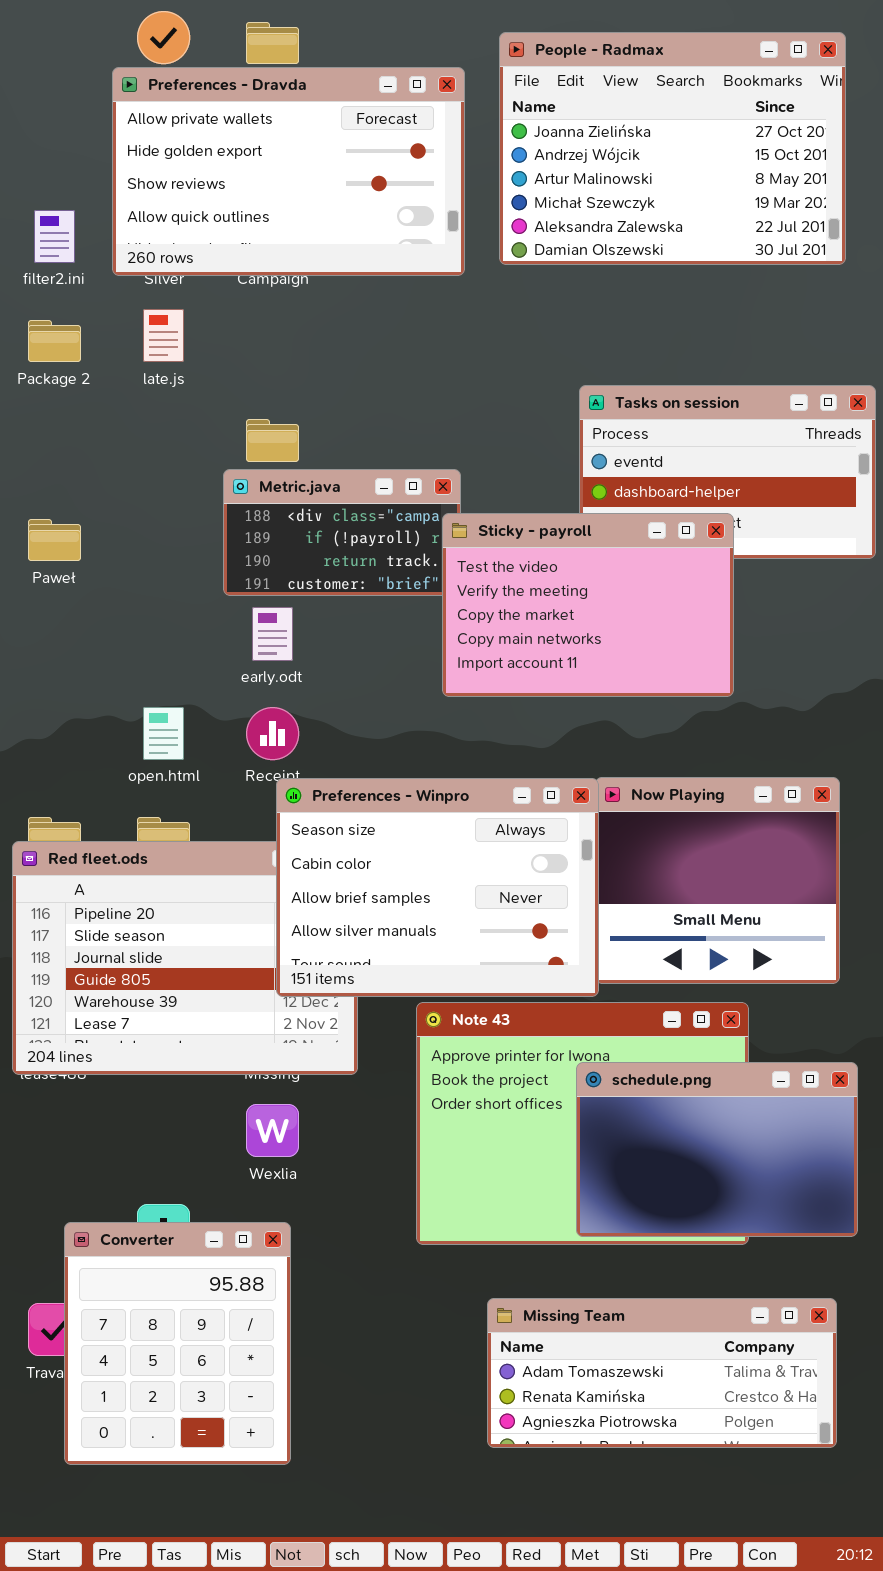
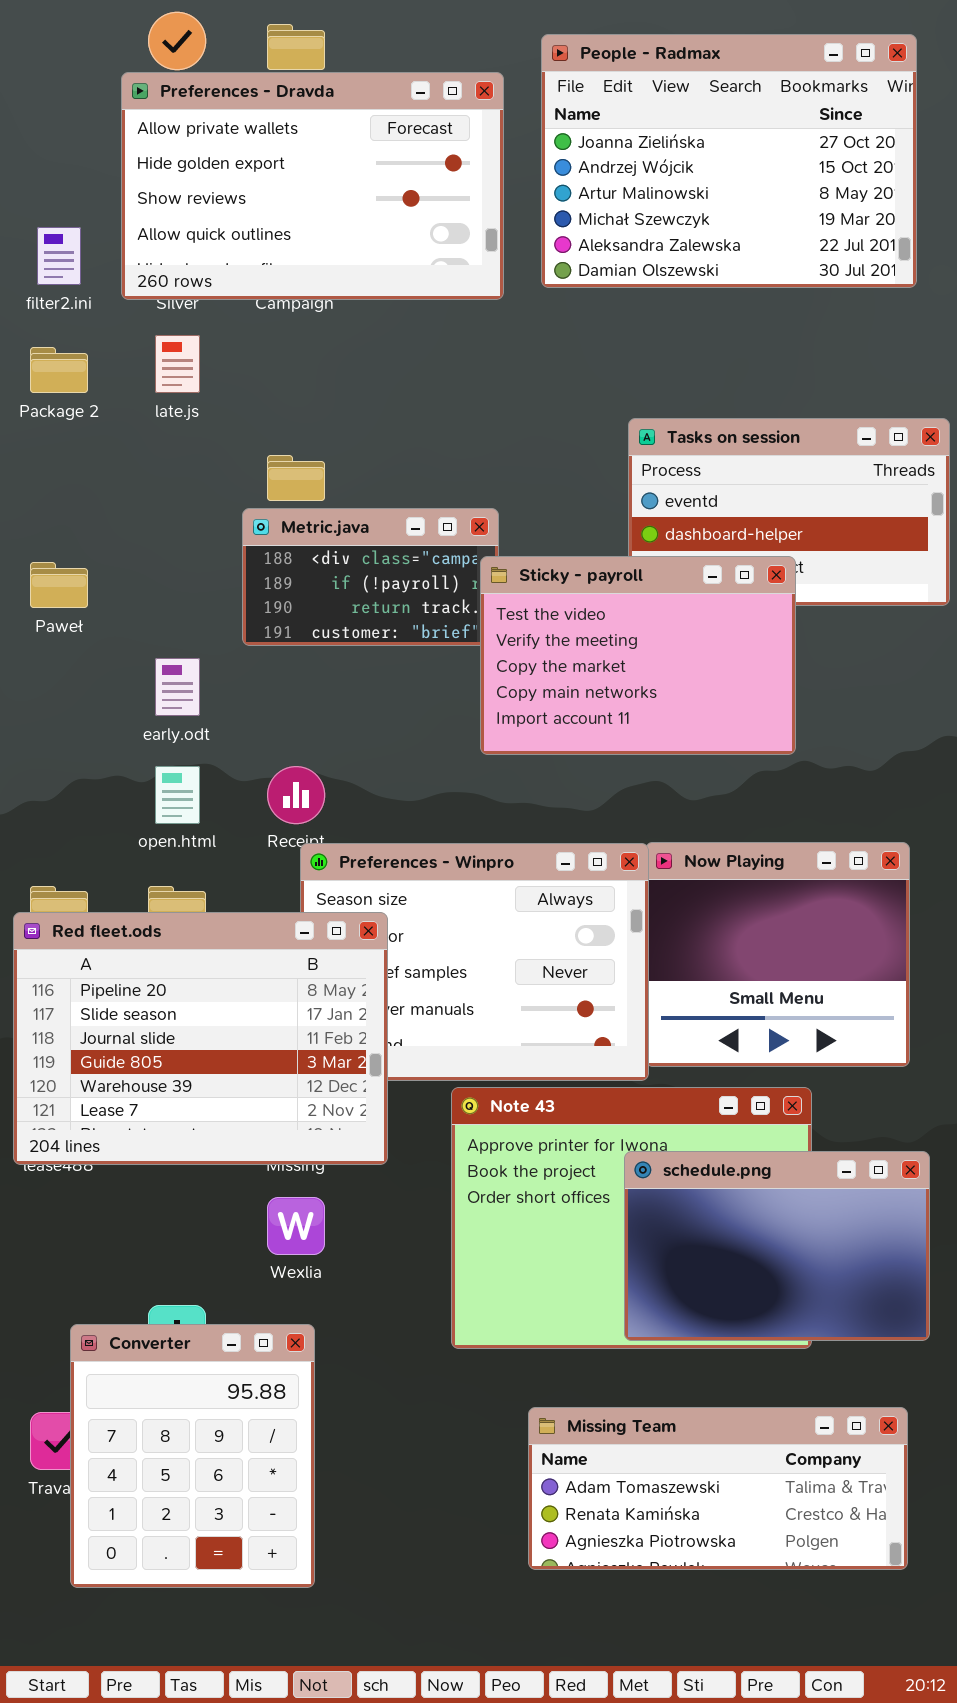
early.odt: [252,607,293,661] -> [155,658,200,716], moved
Red fleet.ods: [12,841,358,1075] -> [13,912,388,1165], raised

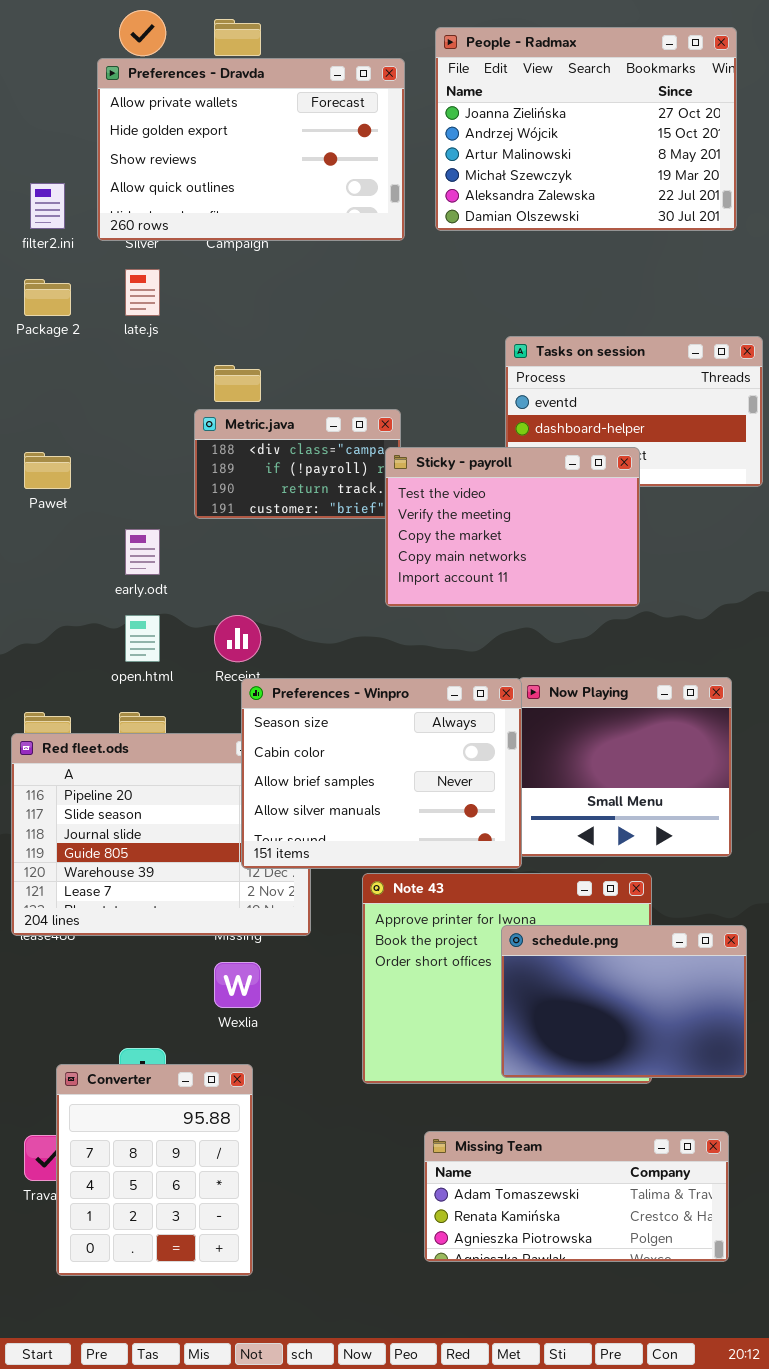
Preferences - Winpro: [300,843,649,1081] -> [241,678,522,869], raised

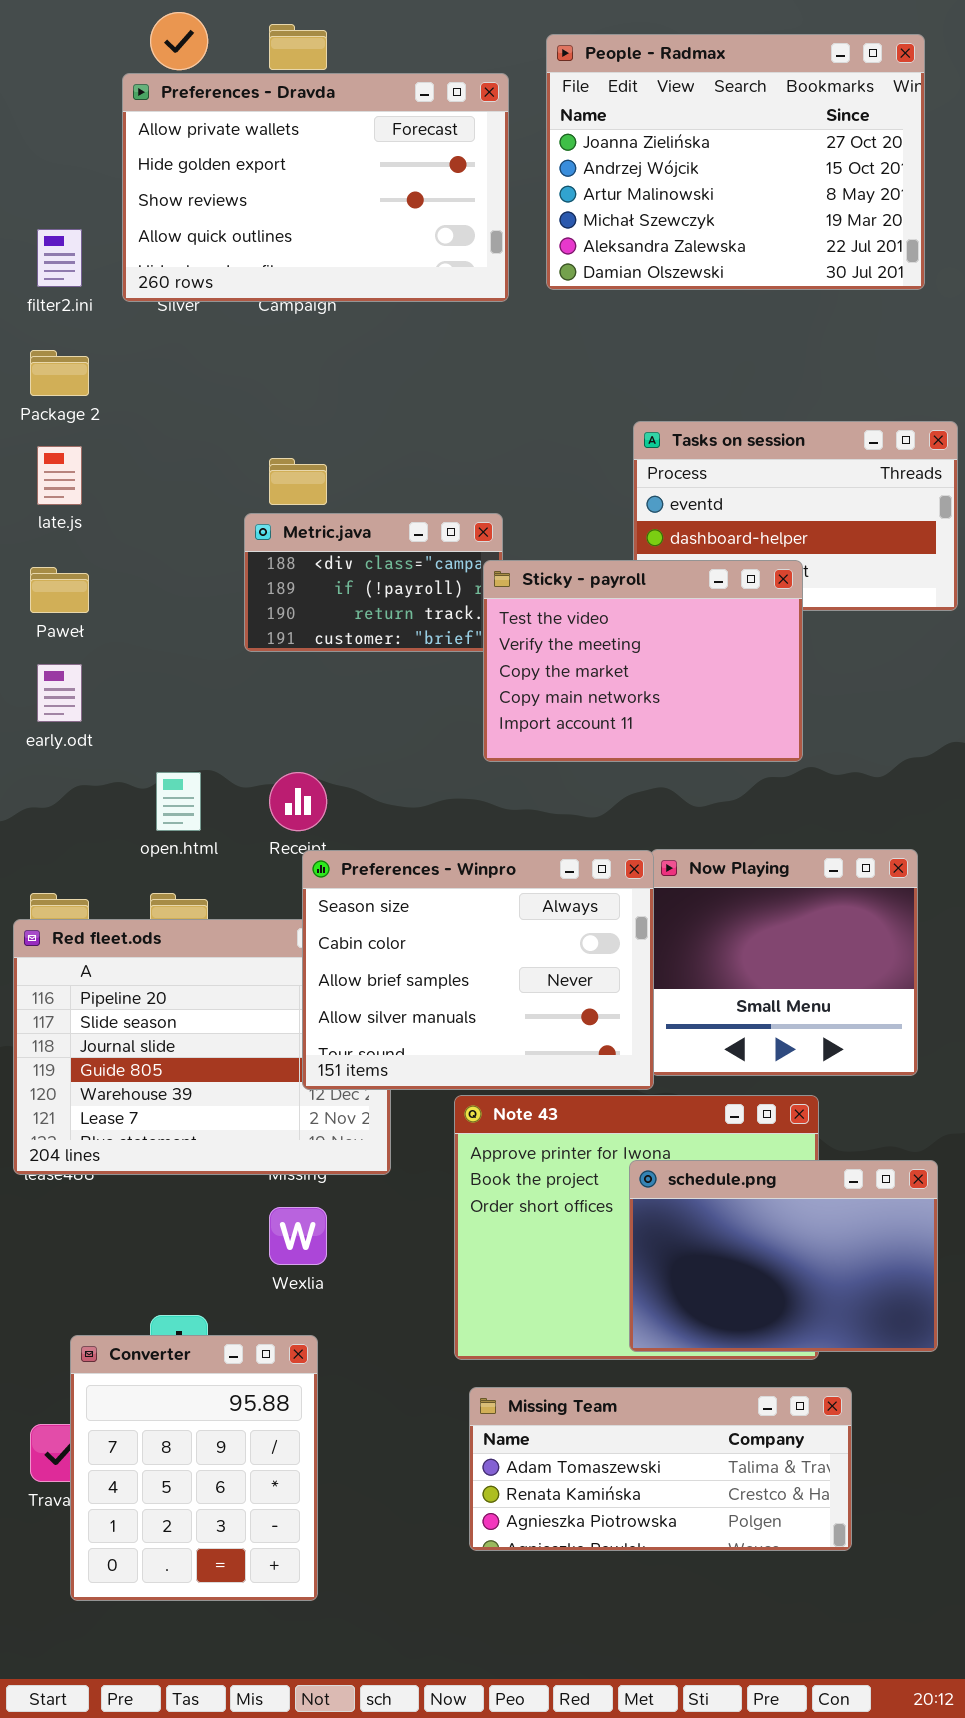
late.js: [125,269,160,316] -> [37,446,82,505], moved
early.odt: [125,529,160,575] -> [37,664,82,722], moved
Missing Team: [424,1131,729,1262] -> [469,1387,852,1551], moved

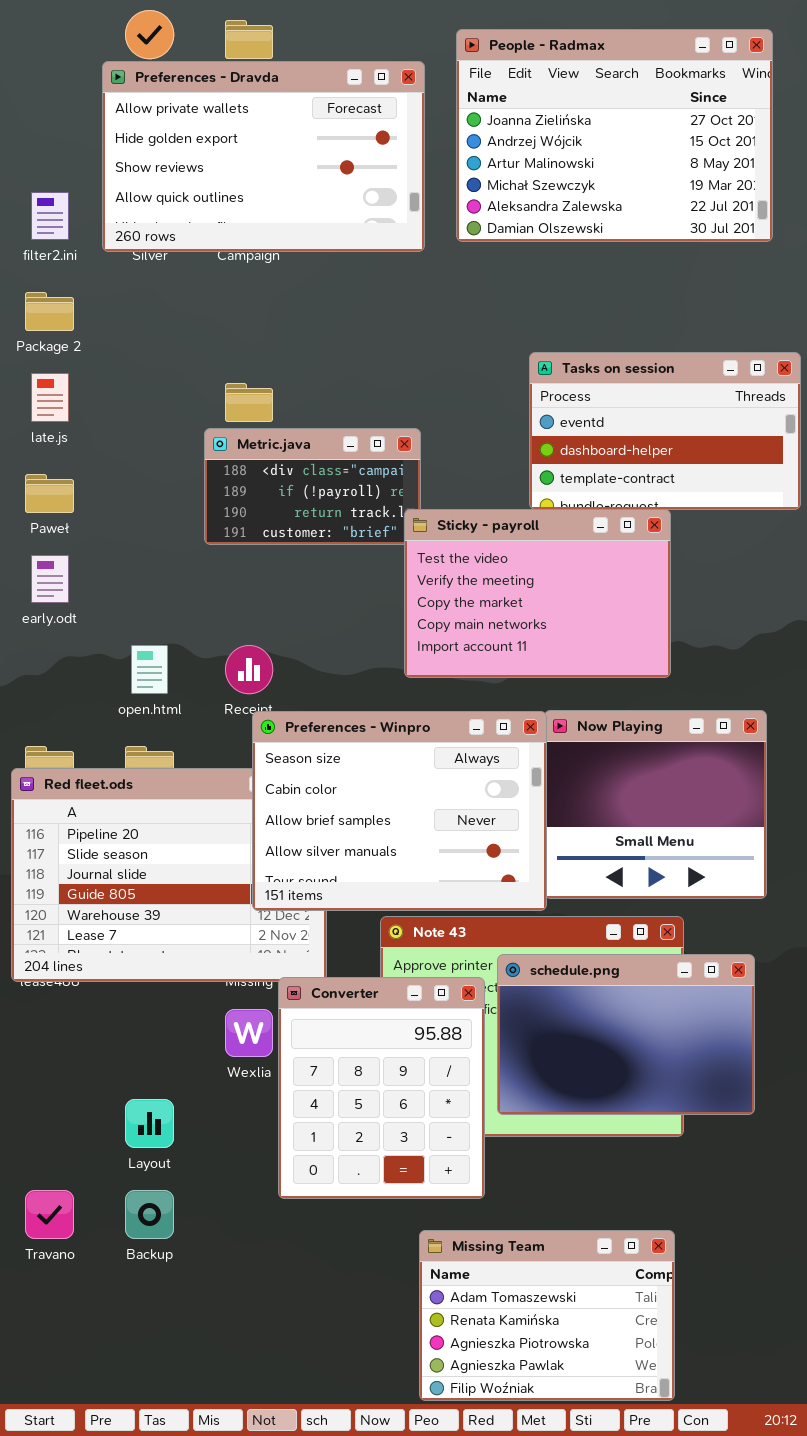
Sticky - payroll: [483,560,803,762] -> [404,509,671,678], moved
schedule.png: [629,1160,938,1352] -> [497,954,755,1115], moved
Converter: [70,1335,318,1601] -> [278,977,485,1199], moved
Missing Team: [469,1387,852,1551] -> [419,1230,675,1401], moved, resized

